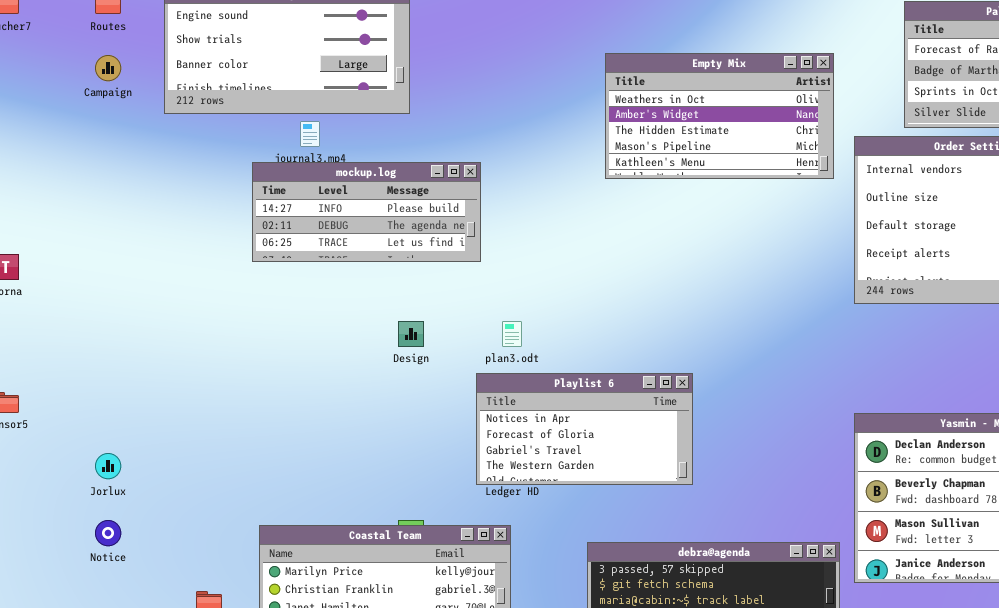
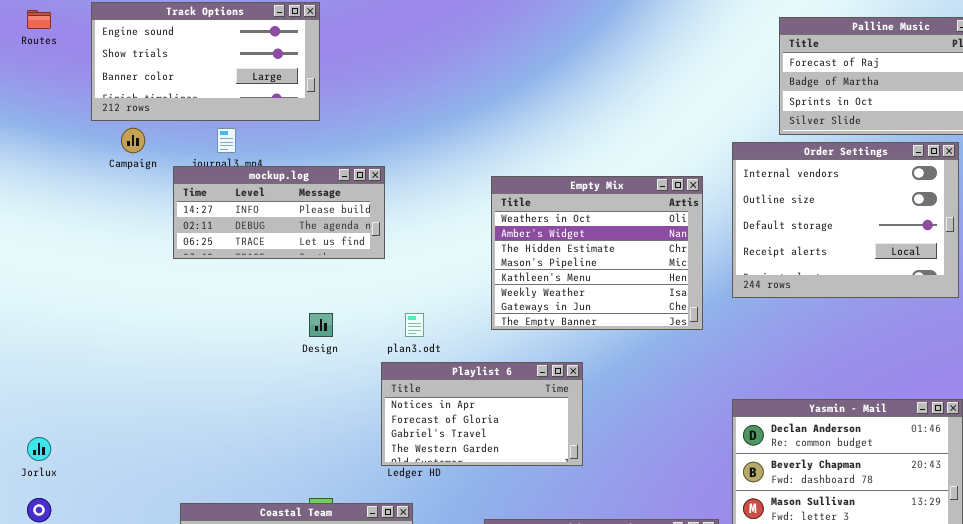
Empty Mix: [605,53,834,179] -> [491,176,703,330], moved, resized
Campaign: [95,55,121,81] -> [121,128,145,153], moved

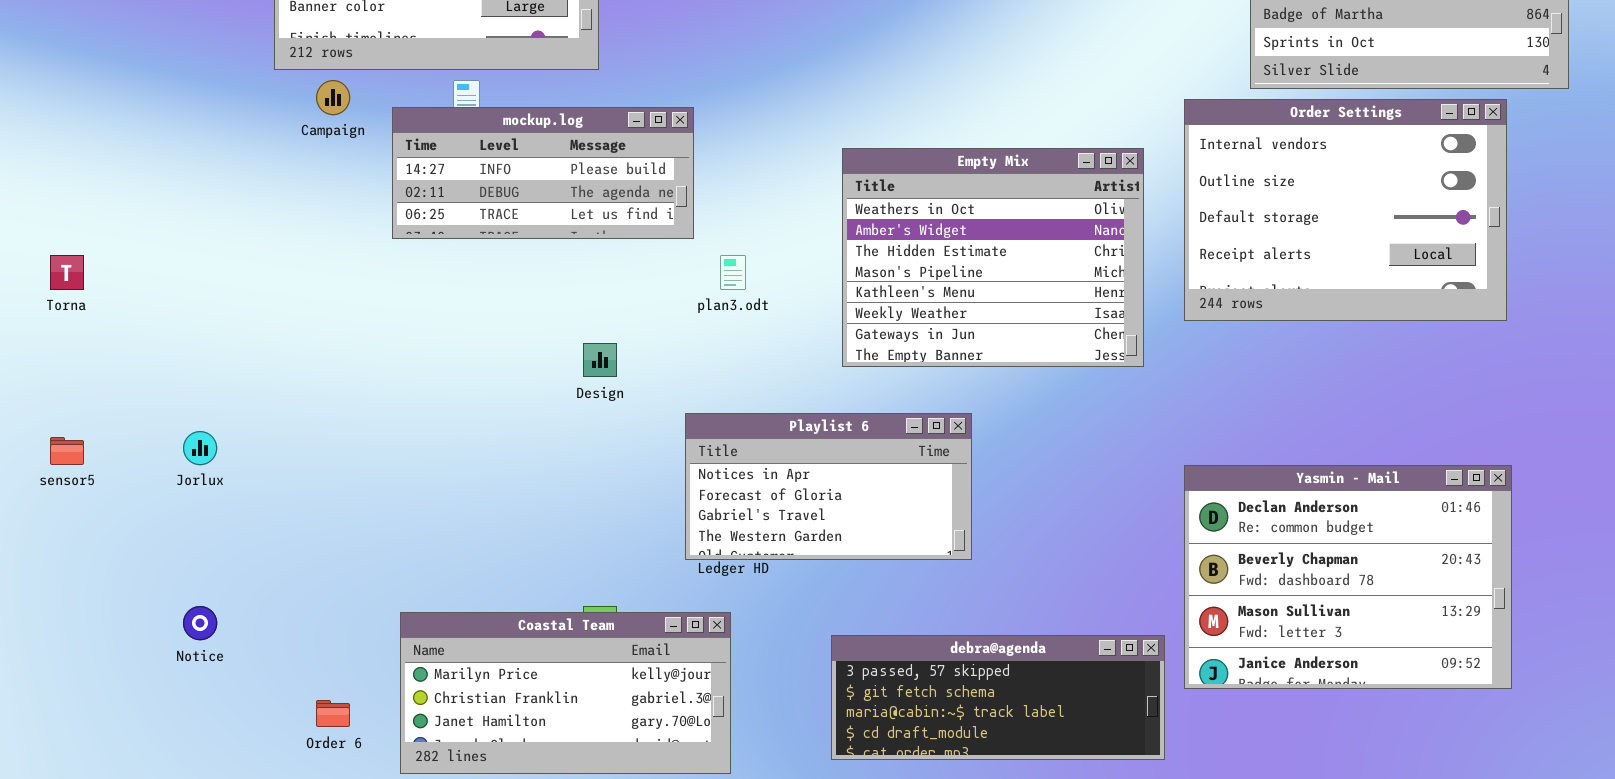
mockup.log: [173,166,385,259] -> [392,107,694,239], moved
plan3.odt: [405,313,424,337] -> [720,255,746,290], moved
Jorlux: [27,437,51,461] -> [183,431,217,465], moved

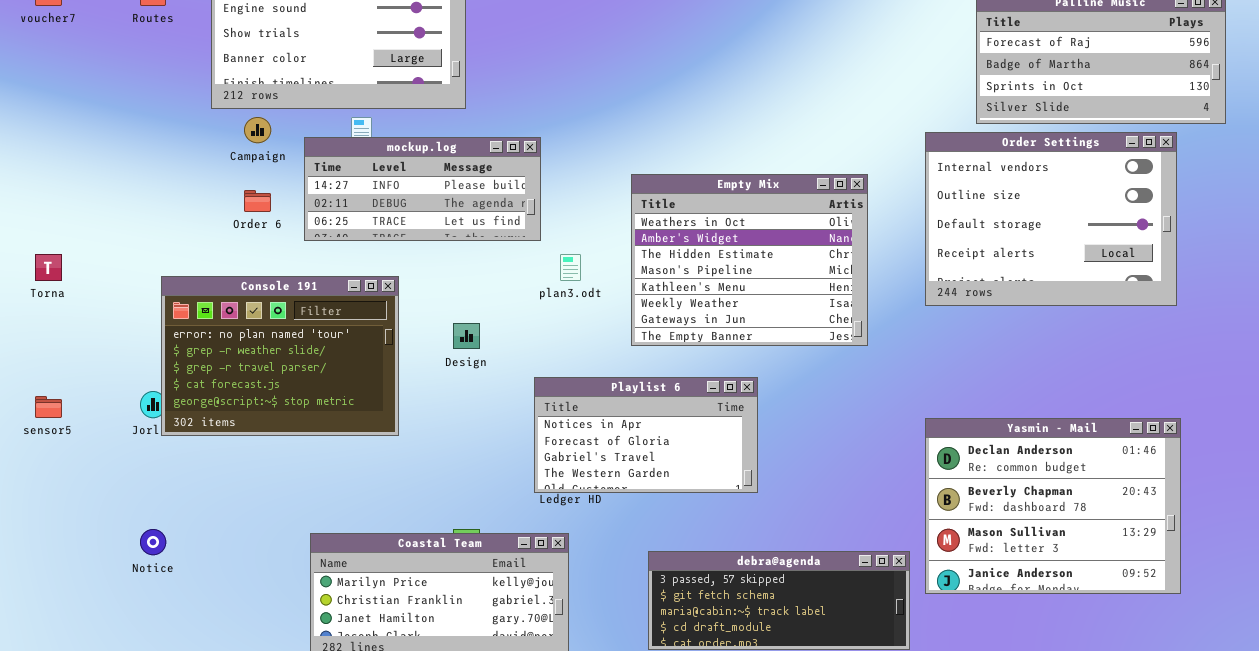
Empty Mix: [842,148,1144,367] -> [631,174,868,346], moved
Console 191: none -> [161,276,399,436], opened
Order 6: [316,700,350,727] -> [244,190,271,212], moved

